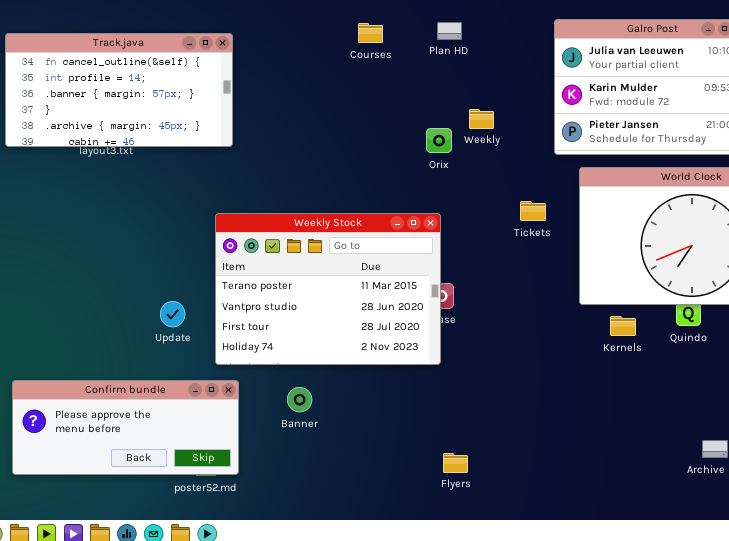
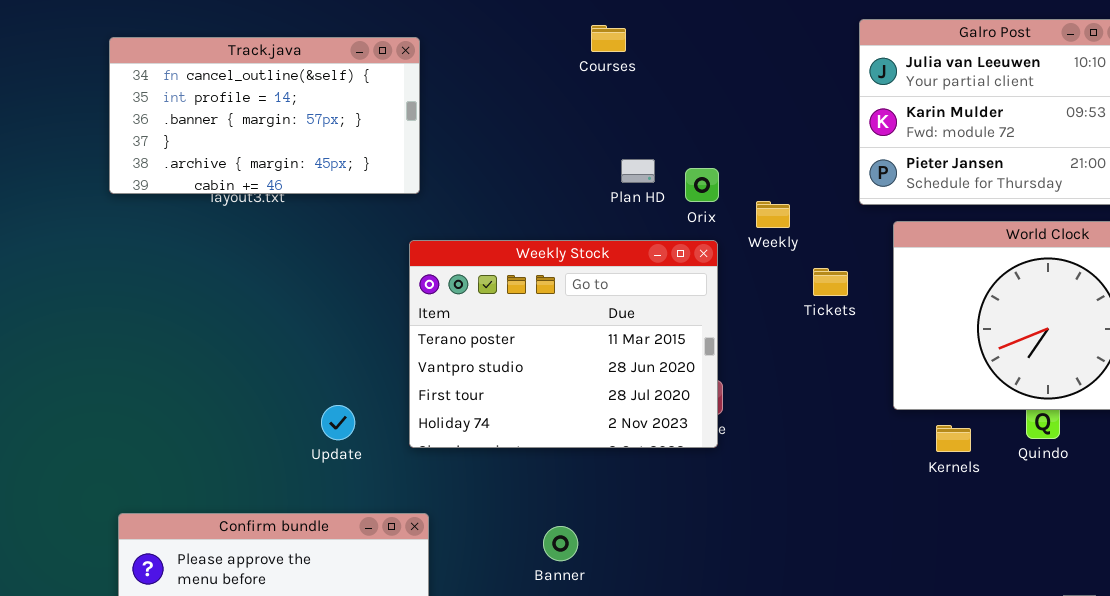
Plan HD: [437,22,462,40] -> [621,159,655,183], moved
Weekly: [469,109,494,129] -> [756,201,790,228], moved
Weekly Stock: [215,213,441,365] -> [409,240,718,448], moved
Banner: [287,387,312,412] -> [543,526,578,561], moved

